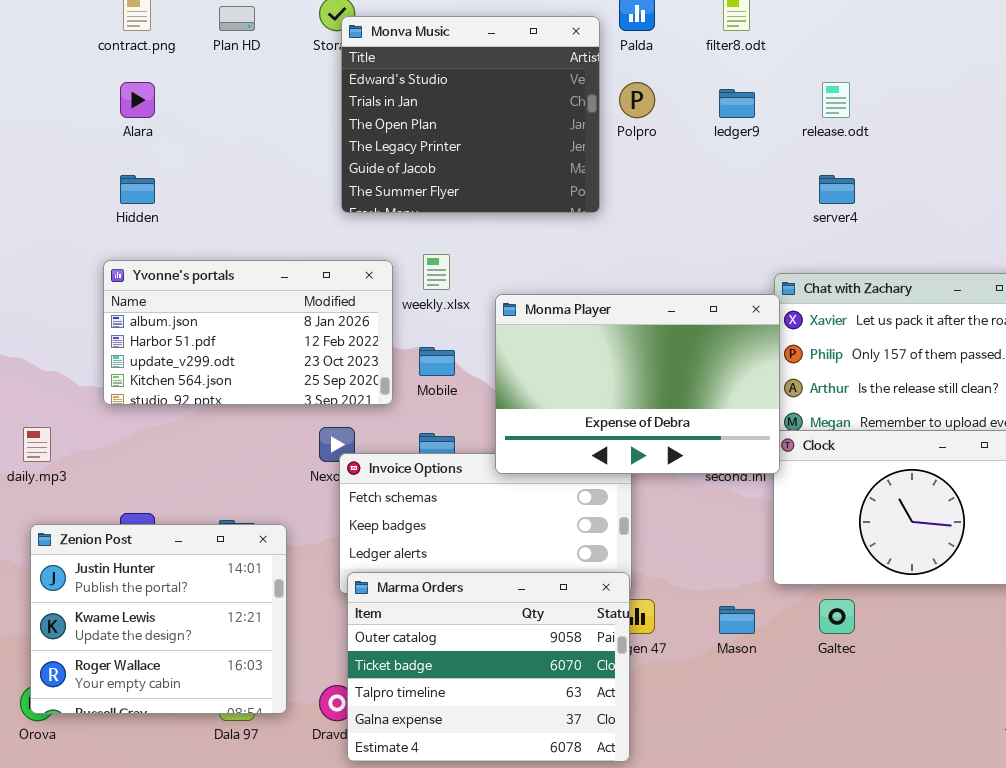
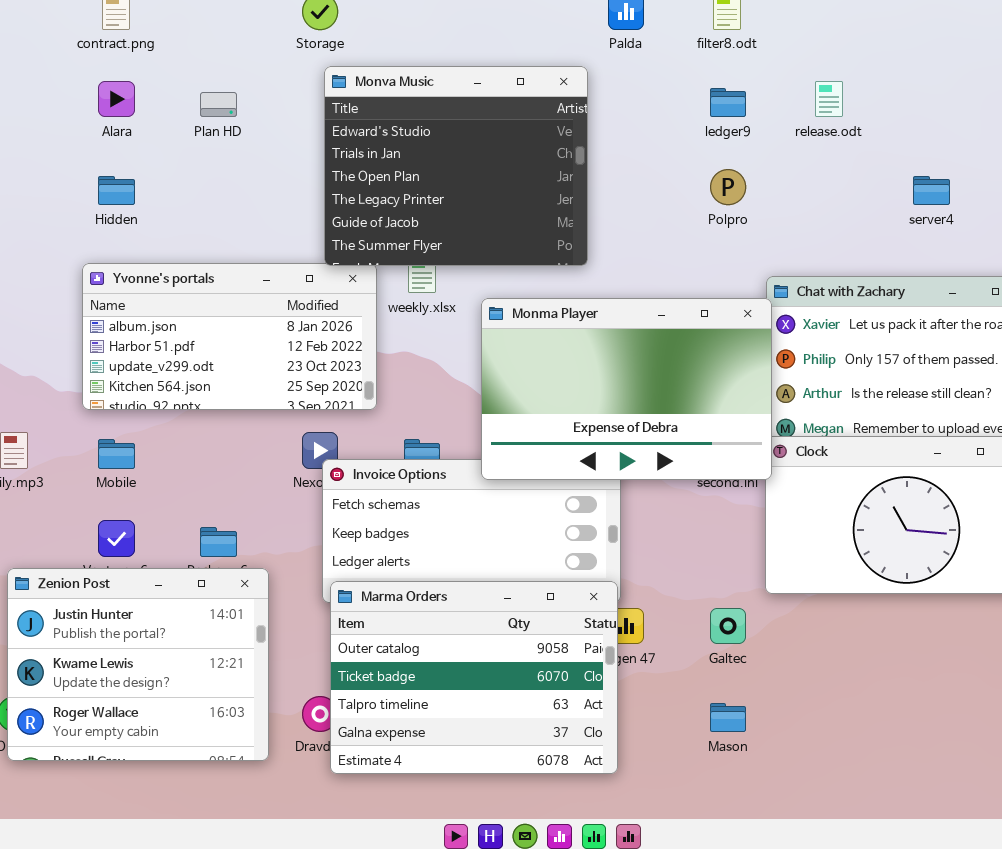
Plan HD: [219,6,255,31] -> [200,92,237,117], moved
Monva Music: [341,16,600,213] -> [324,66,588,266], moved
Polpro: [619,82,655,118] -> [710,169,746,205], moved
server4: [819,175,855,204] -> [913,176,950,205], moved
Mobile: [419,347,455,376] -> [98,439,135,469], moved
Zenion Post: [30,524,287,714] -> [7,568,269,761], moved
Galtec: [819,599,855,634] -> [710,608,746,644], moved
Mason: [719,606,755,634] -> [710,703,746,732], moved

